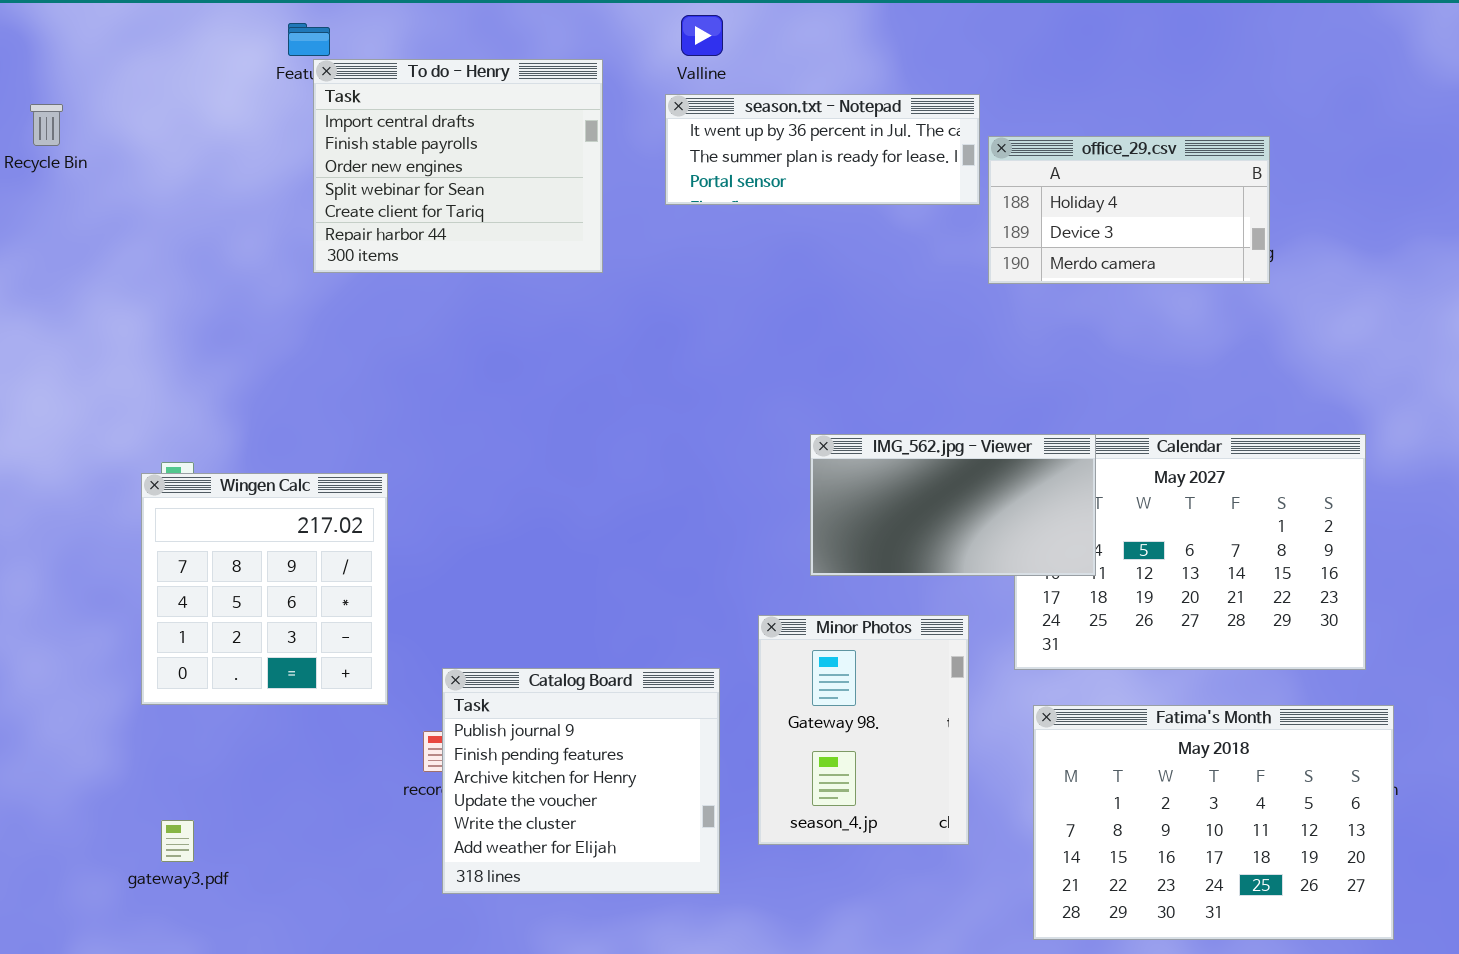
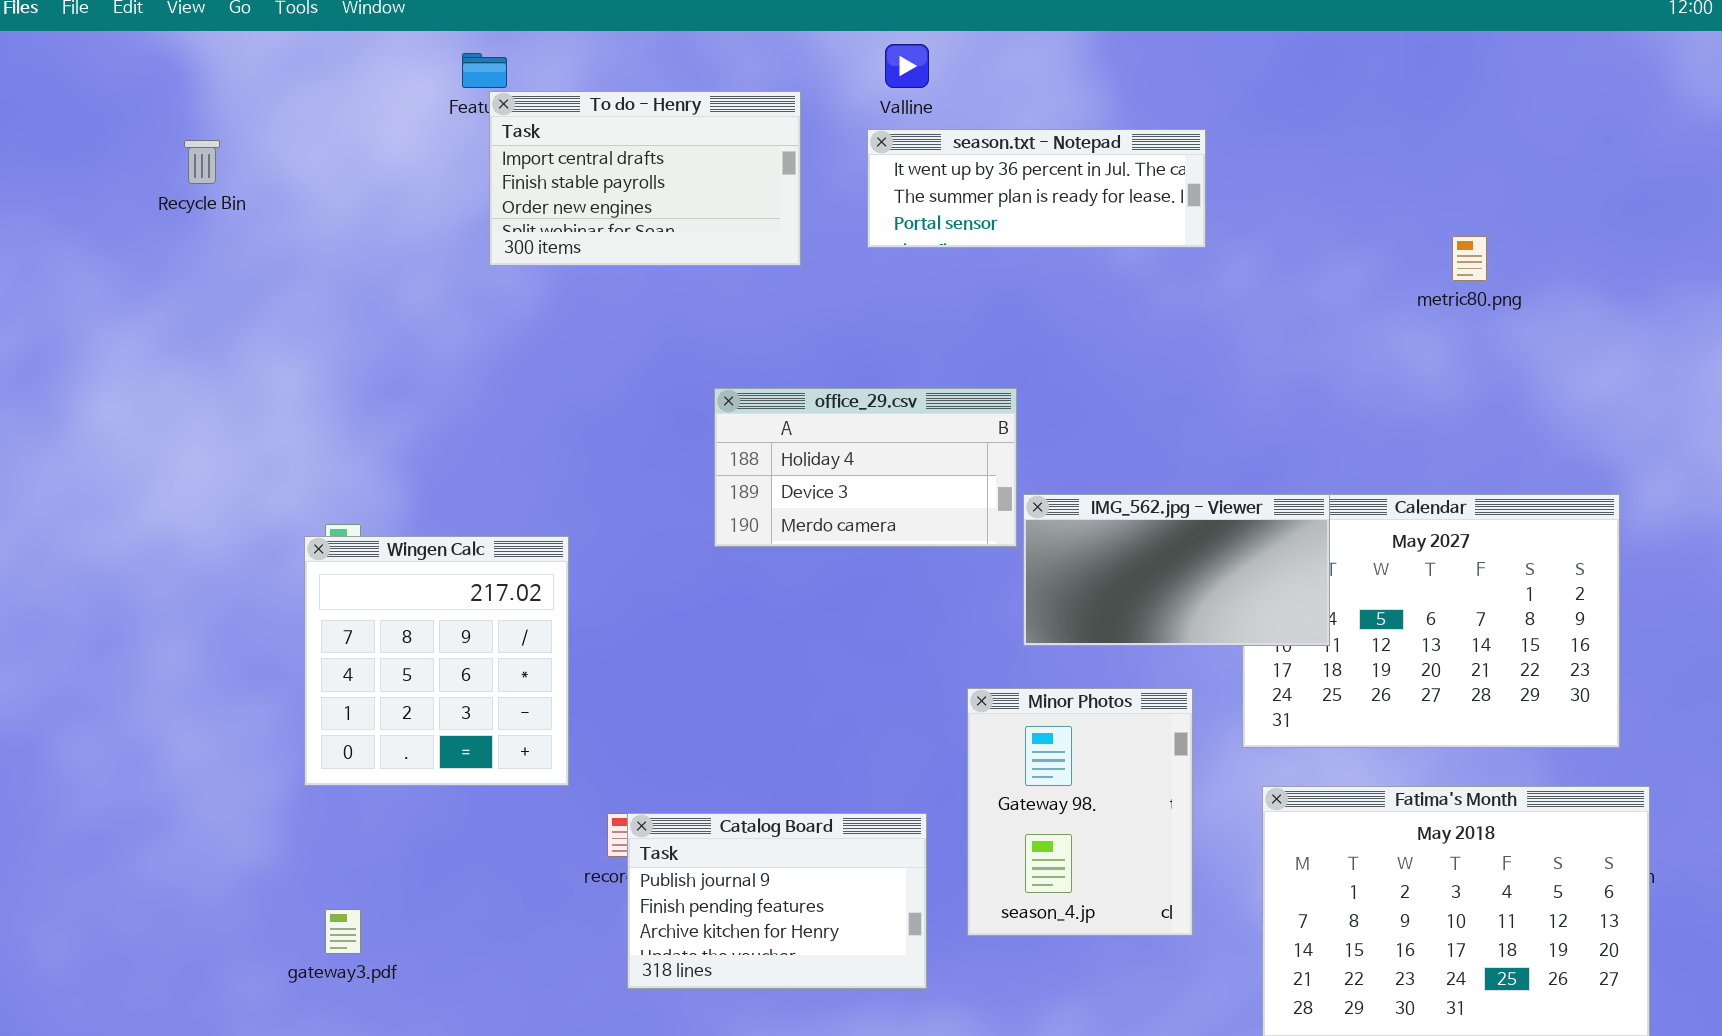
To do - Henry: [313,59,603,273] -> [489,91,801,266], resized
office_29.csv: [988,136,1270,284] -> [714,388,1017,547], moved
Catalog Board: [442,668,720,894] -> [627,813,927,989], resized

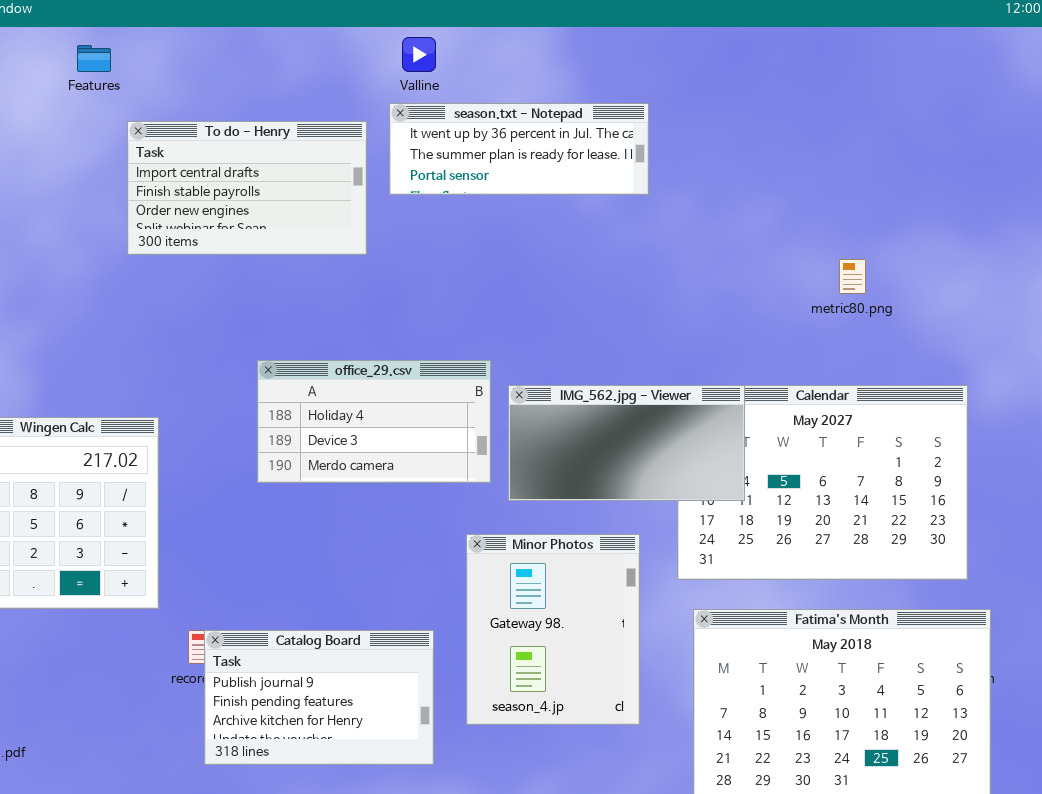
To do - Henry: [489,91,801,266] -> [127,121,367,255], moved
metric80.png: [1452,236,1487,281] -> [839,259,866,294], moved
office_29.csv: [714,388,1017,547] -> [257,360,491,483], moved

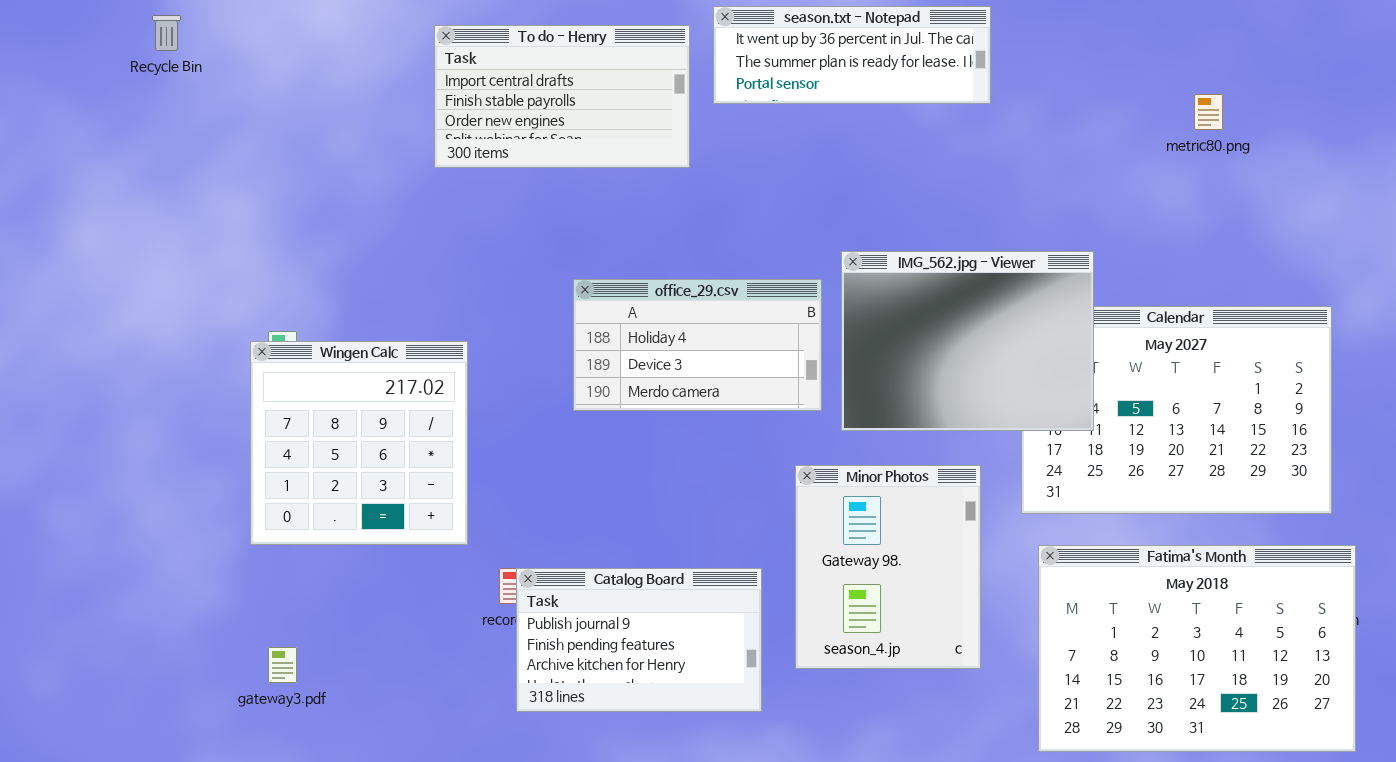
metric80.png: [839,259,866,294] -> [1194,94,1223,130], moved
IMG_562.jpg - Viewer: [508,385,745,501] -> [841,251,1094,431], resized

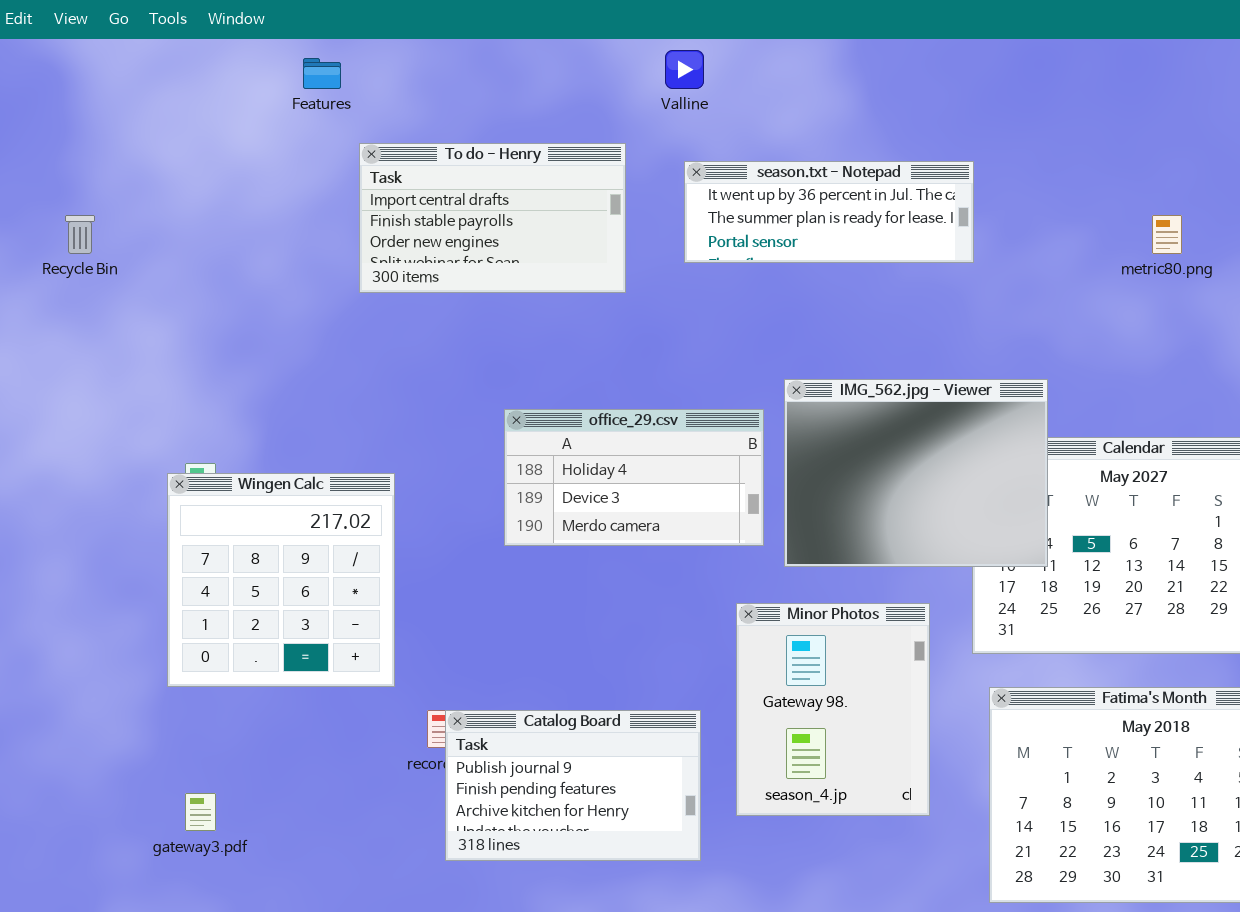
season.txt - Notepad: [713,6,991,104] -> [684,161,974,263], moved
Recycle Bin: [152,15,181,51] -> [65,215,95,254], moved

